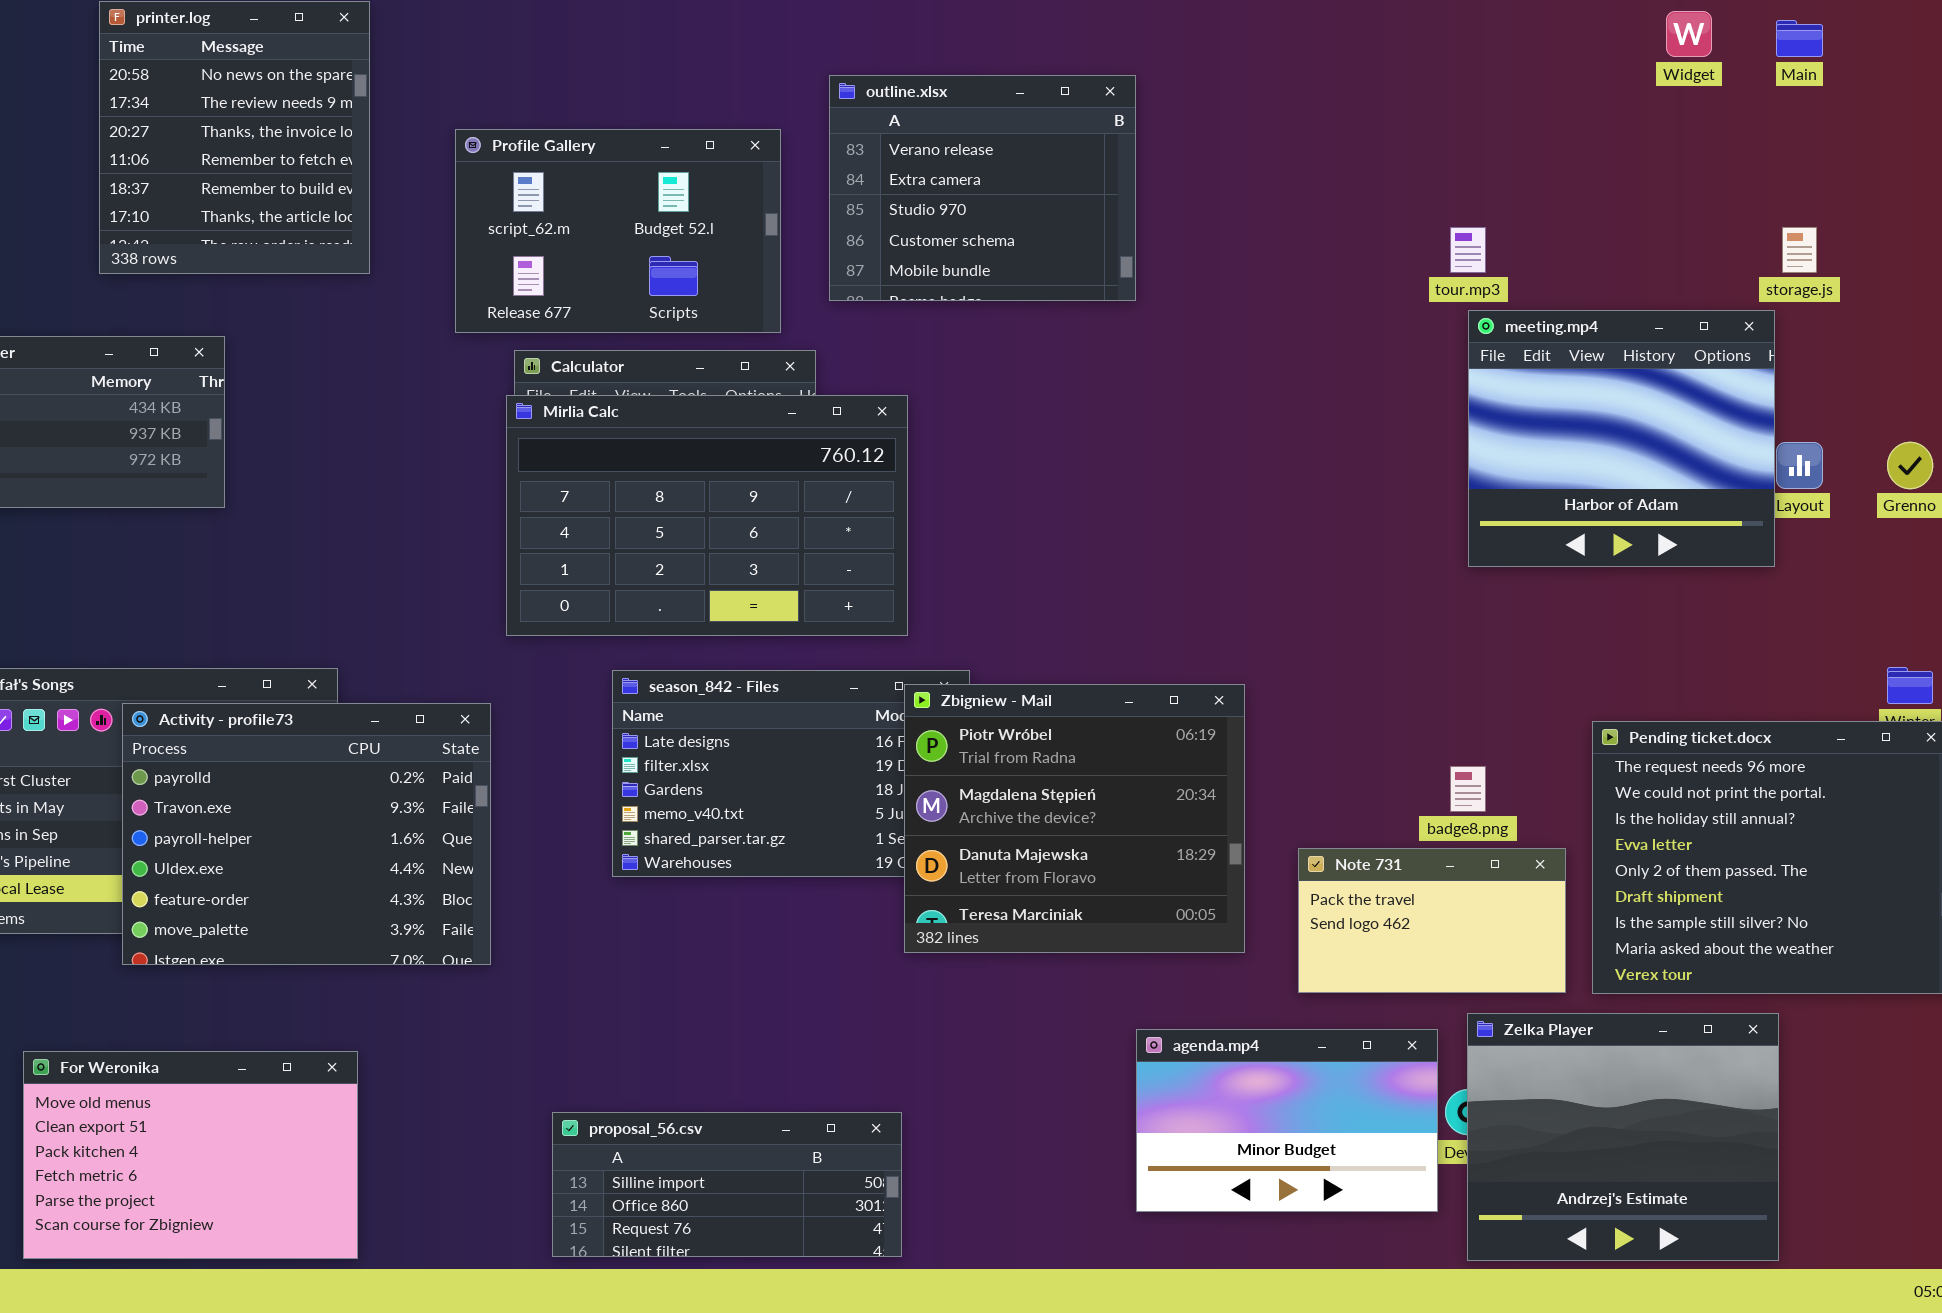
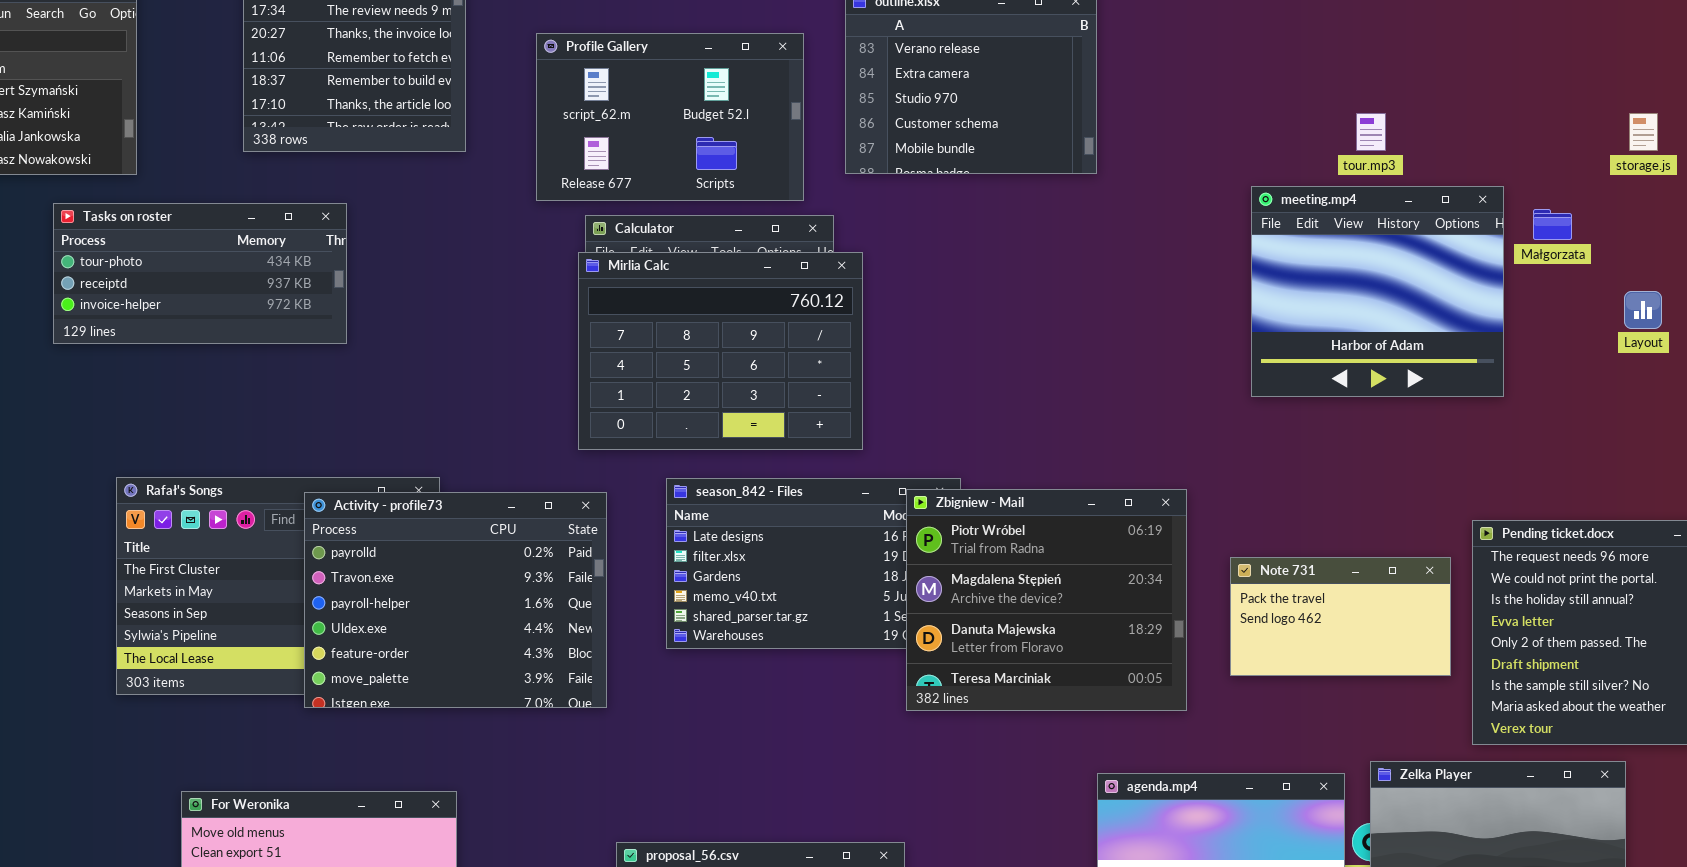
meeting.mp4: [1468,310,1775,567] -> [1251,186,1504,397], moved
Mirlia Calc: [506,395,908,636] -> [578,252,863,450], resized
Activity - profile73: [122,703,491,965] -> [304,492,607,708], moved
Note 731: [1298,848,1566,993] -> [1230,557,1451,676], moved

